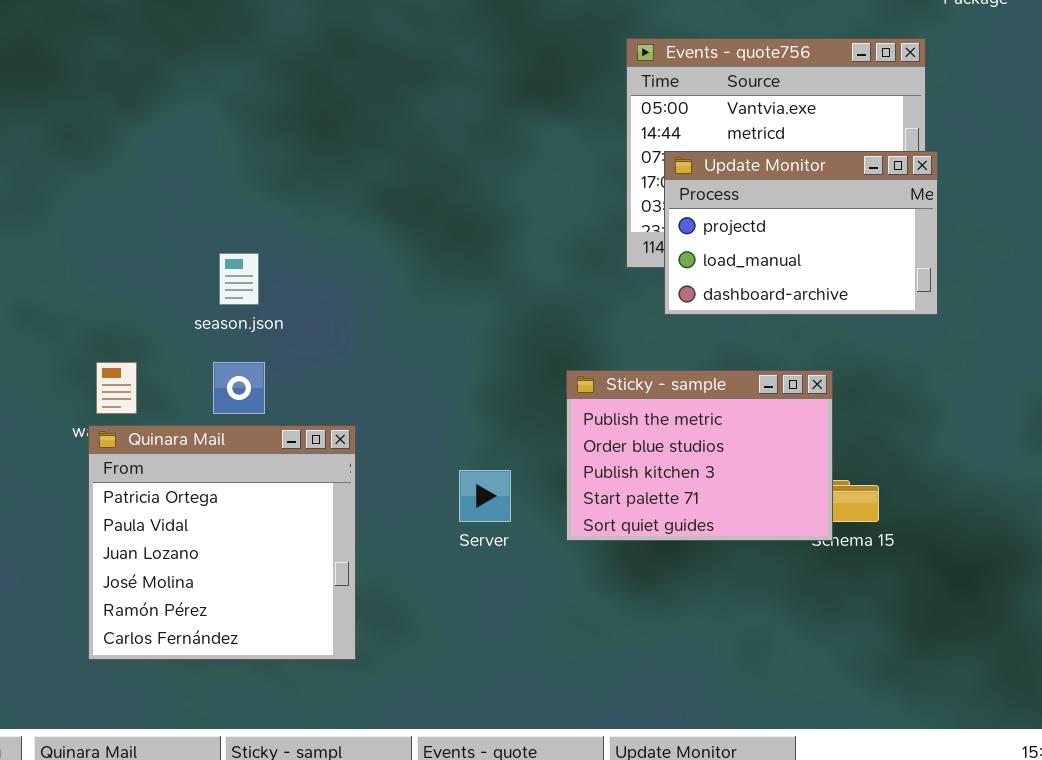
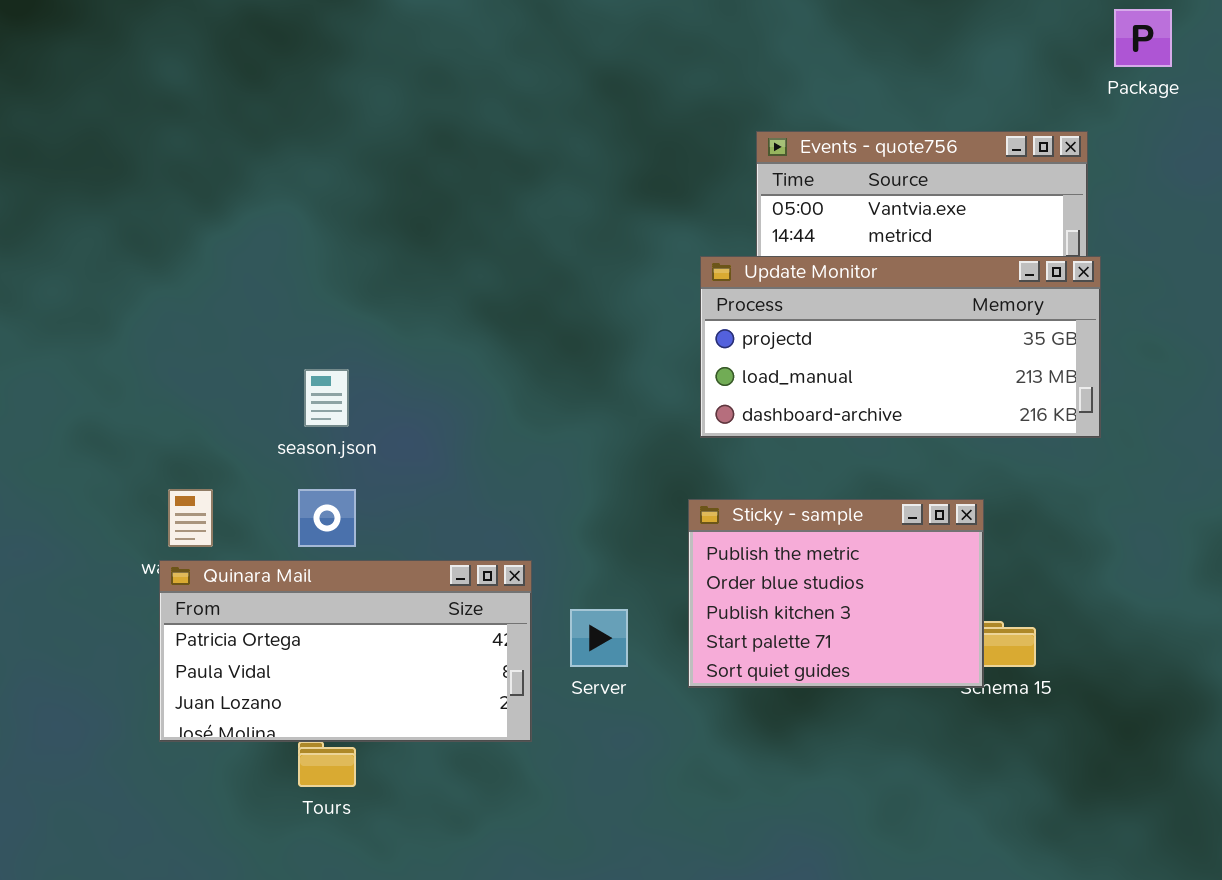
Update Monitor: [664,151,938,315] -> [700,256,1101,438], resized
Quinara Mail: [88,425,356,660] -> [159,560,532,742], resized

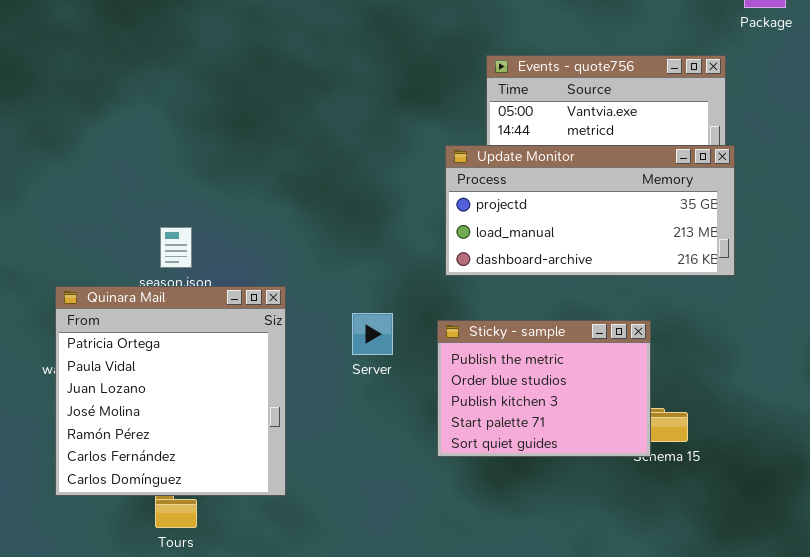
Quinara Mail: [159,560,532,742] -> [55,286,286,496], resized
Server: [570,609,628,667] -> [352,313,393,355], moved

